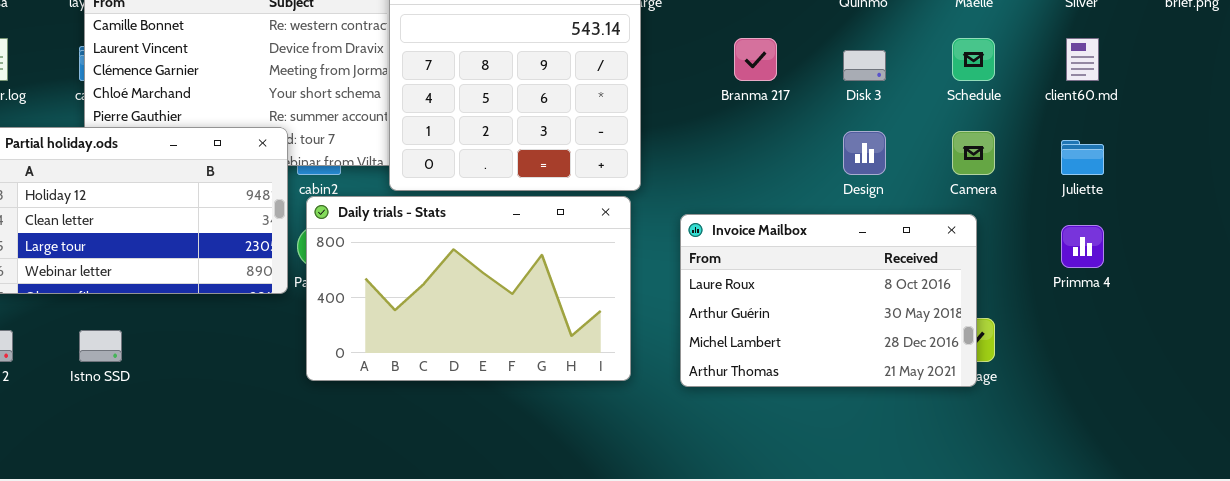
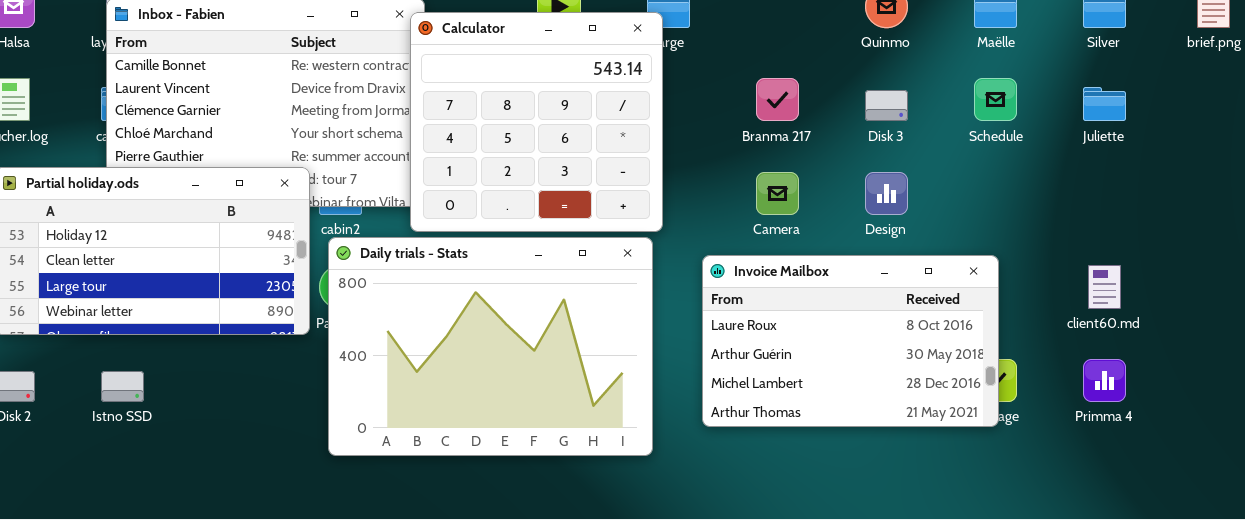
client60.md: [1066,38,1099,81] -> [1088,265,1121,309], moved
Camera: [952,131,995,175] -> [756,172,799,215], moved
Juliette: [1061,140,1104,175] -> [1083,87,1126,121], moved
Daily trials - Stats: [306,196,631,381] -> [328,237,653,456], resized
Primma 4: [1061,225,1104,268] -> [1083,359,1126,402], moved

